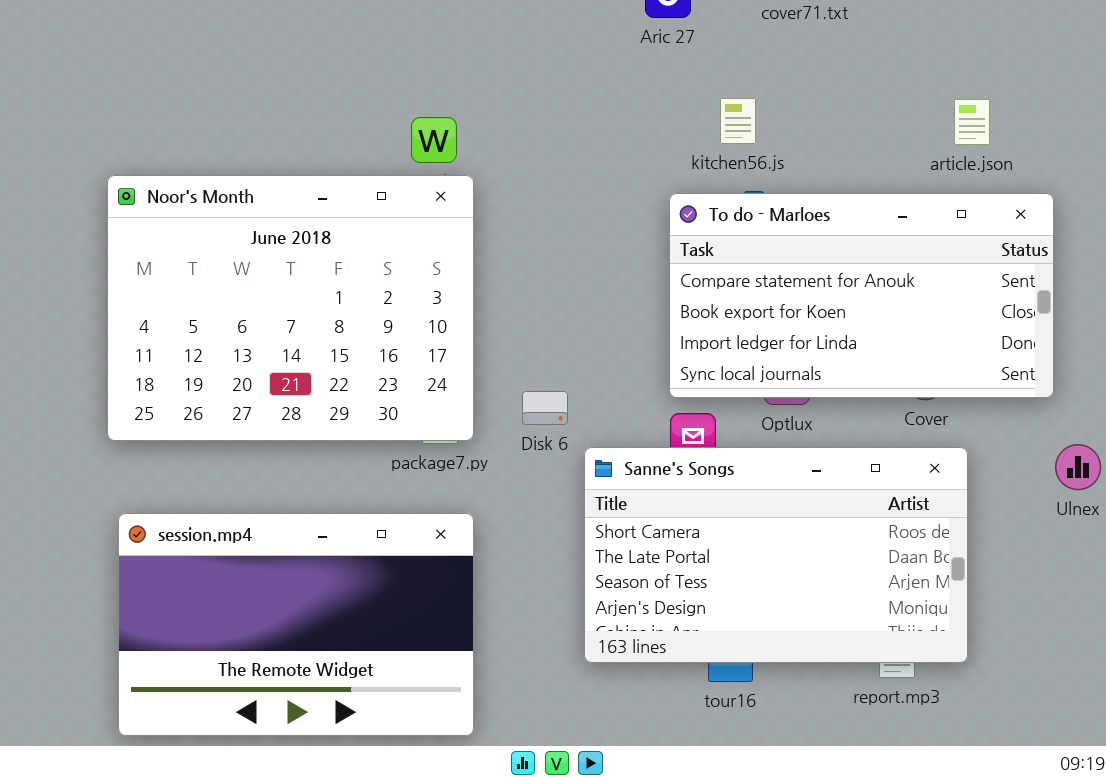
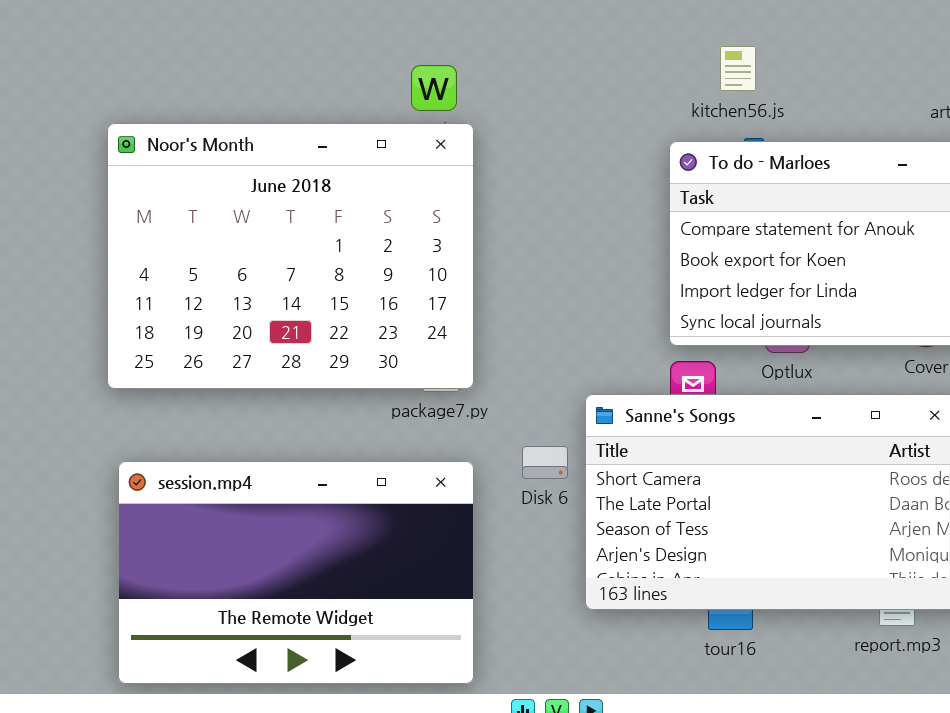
Disk 6: [522,391,568,425] -> [522,446,568,479], moved

